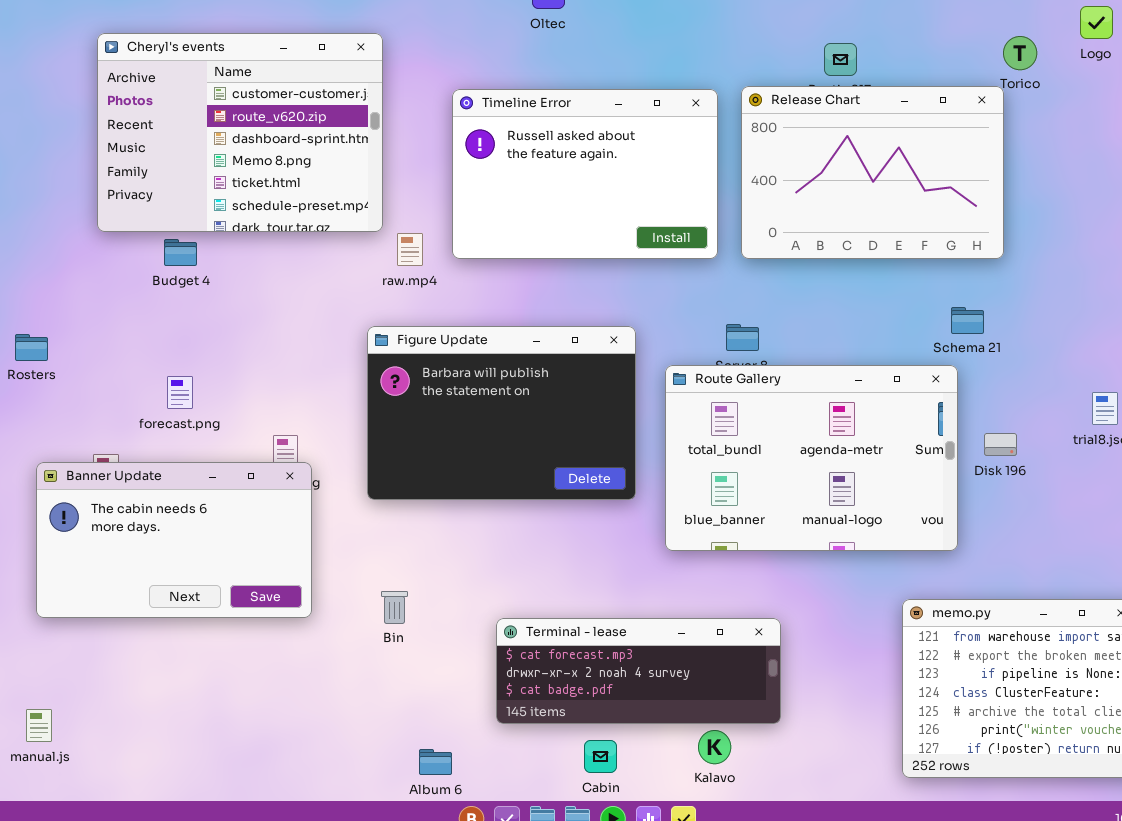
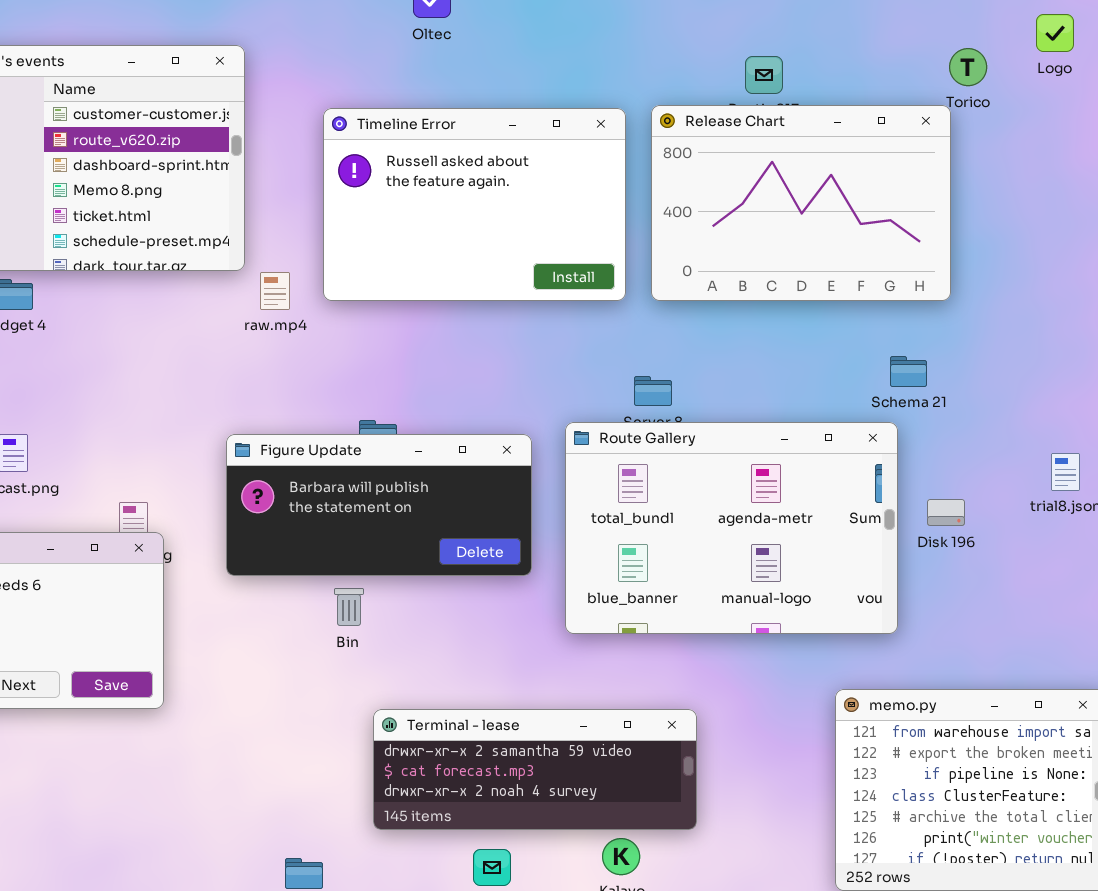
Figure Update: [367,326,636,500] -> [226,434,532,576], resized
Bin: [381,591,408,624] -> [334,588,364,626], moved
Terminal - lease: [496,618,781,724] -> [373,709,697,830], scrolled up 1 row

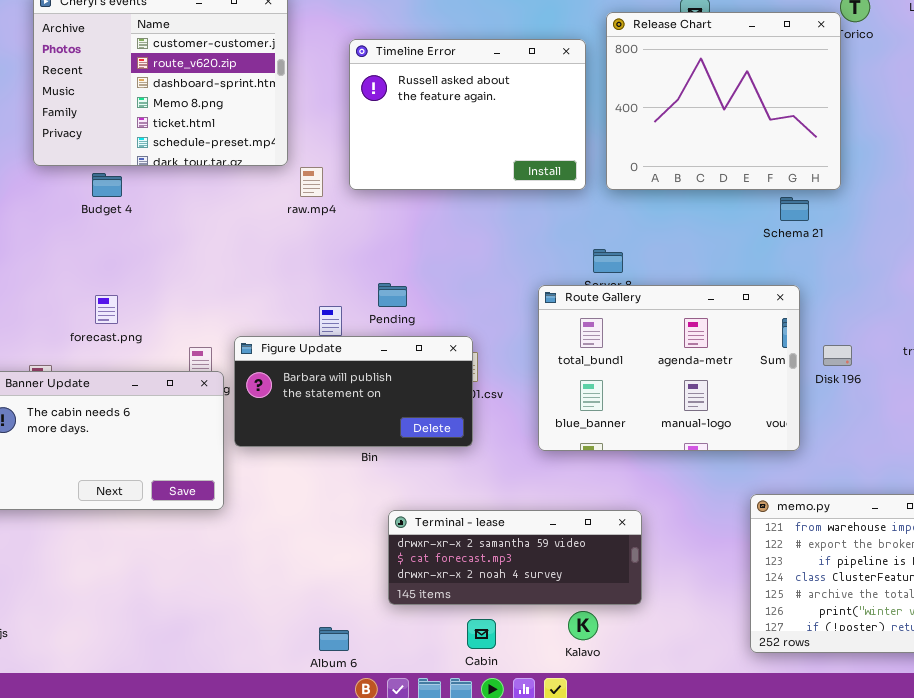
Release Chart: [651,105,951,301] -> [606,12,841,190], resized
Schema 21: [890,356,927,387] -> [780,197,809,221], moved
Figure Update: [226,434,532,576] -> [234,336,473,447], moved

